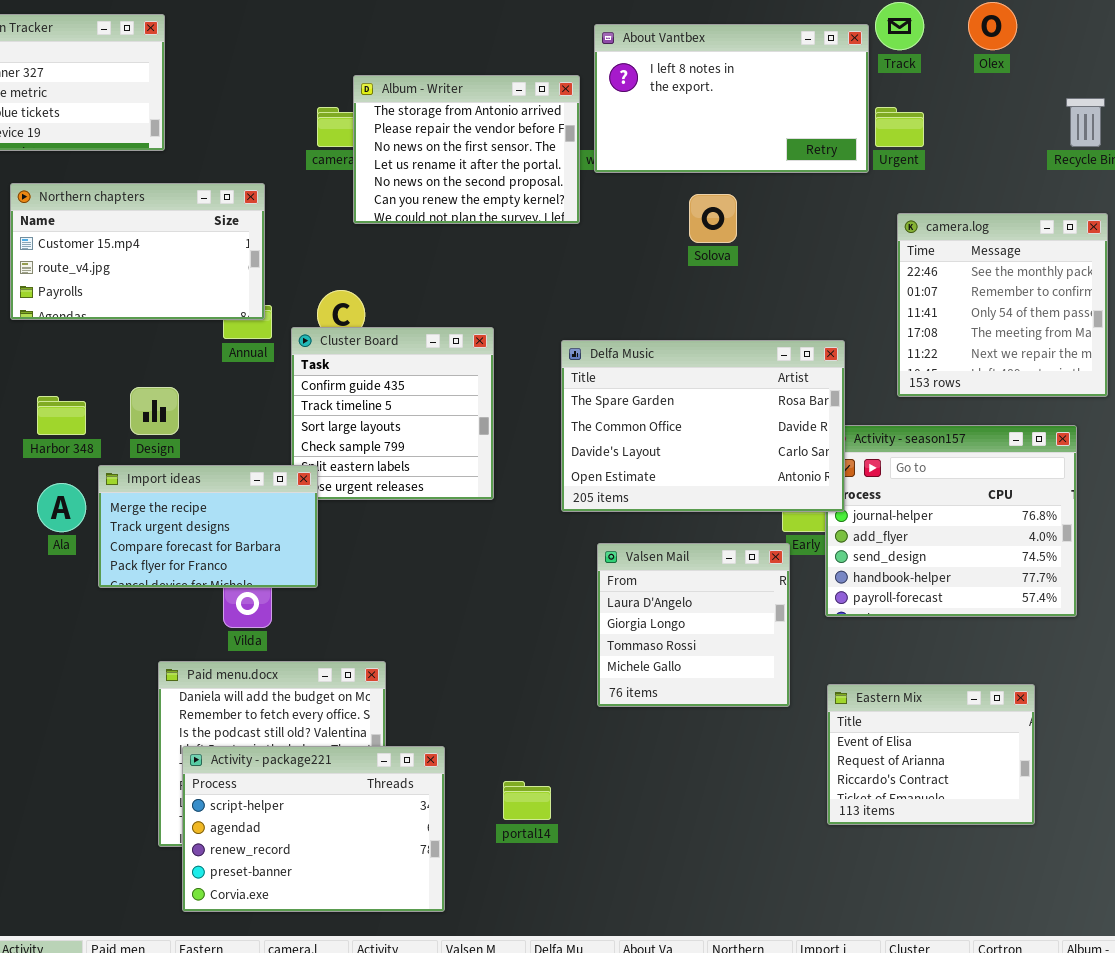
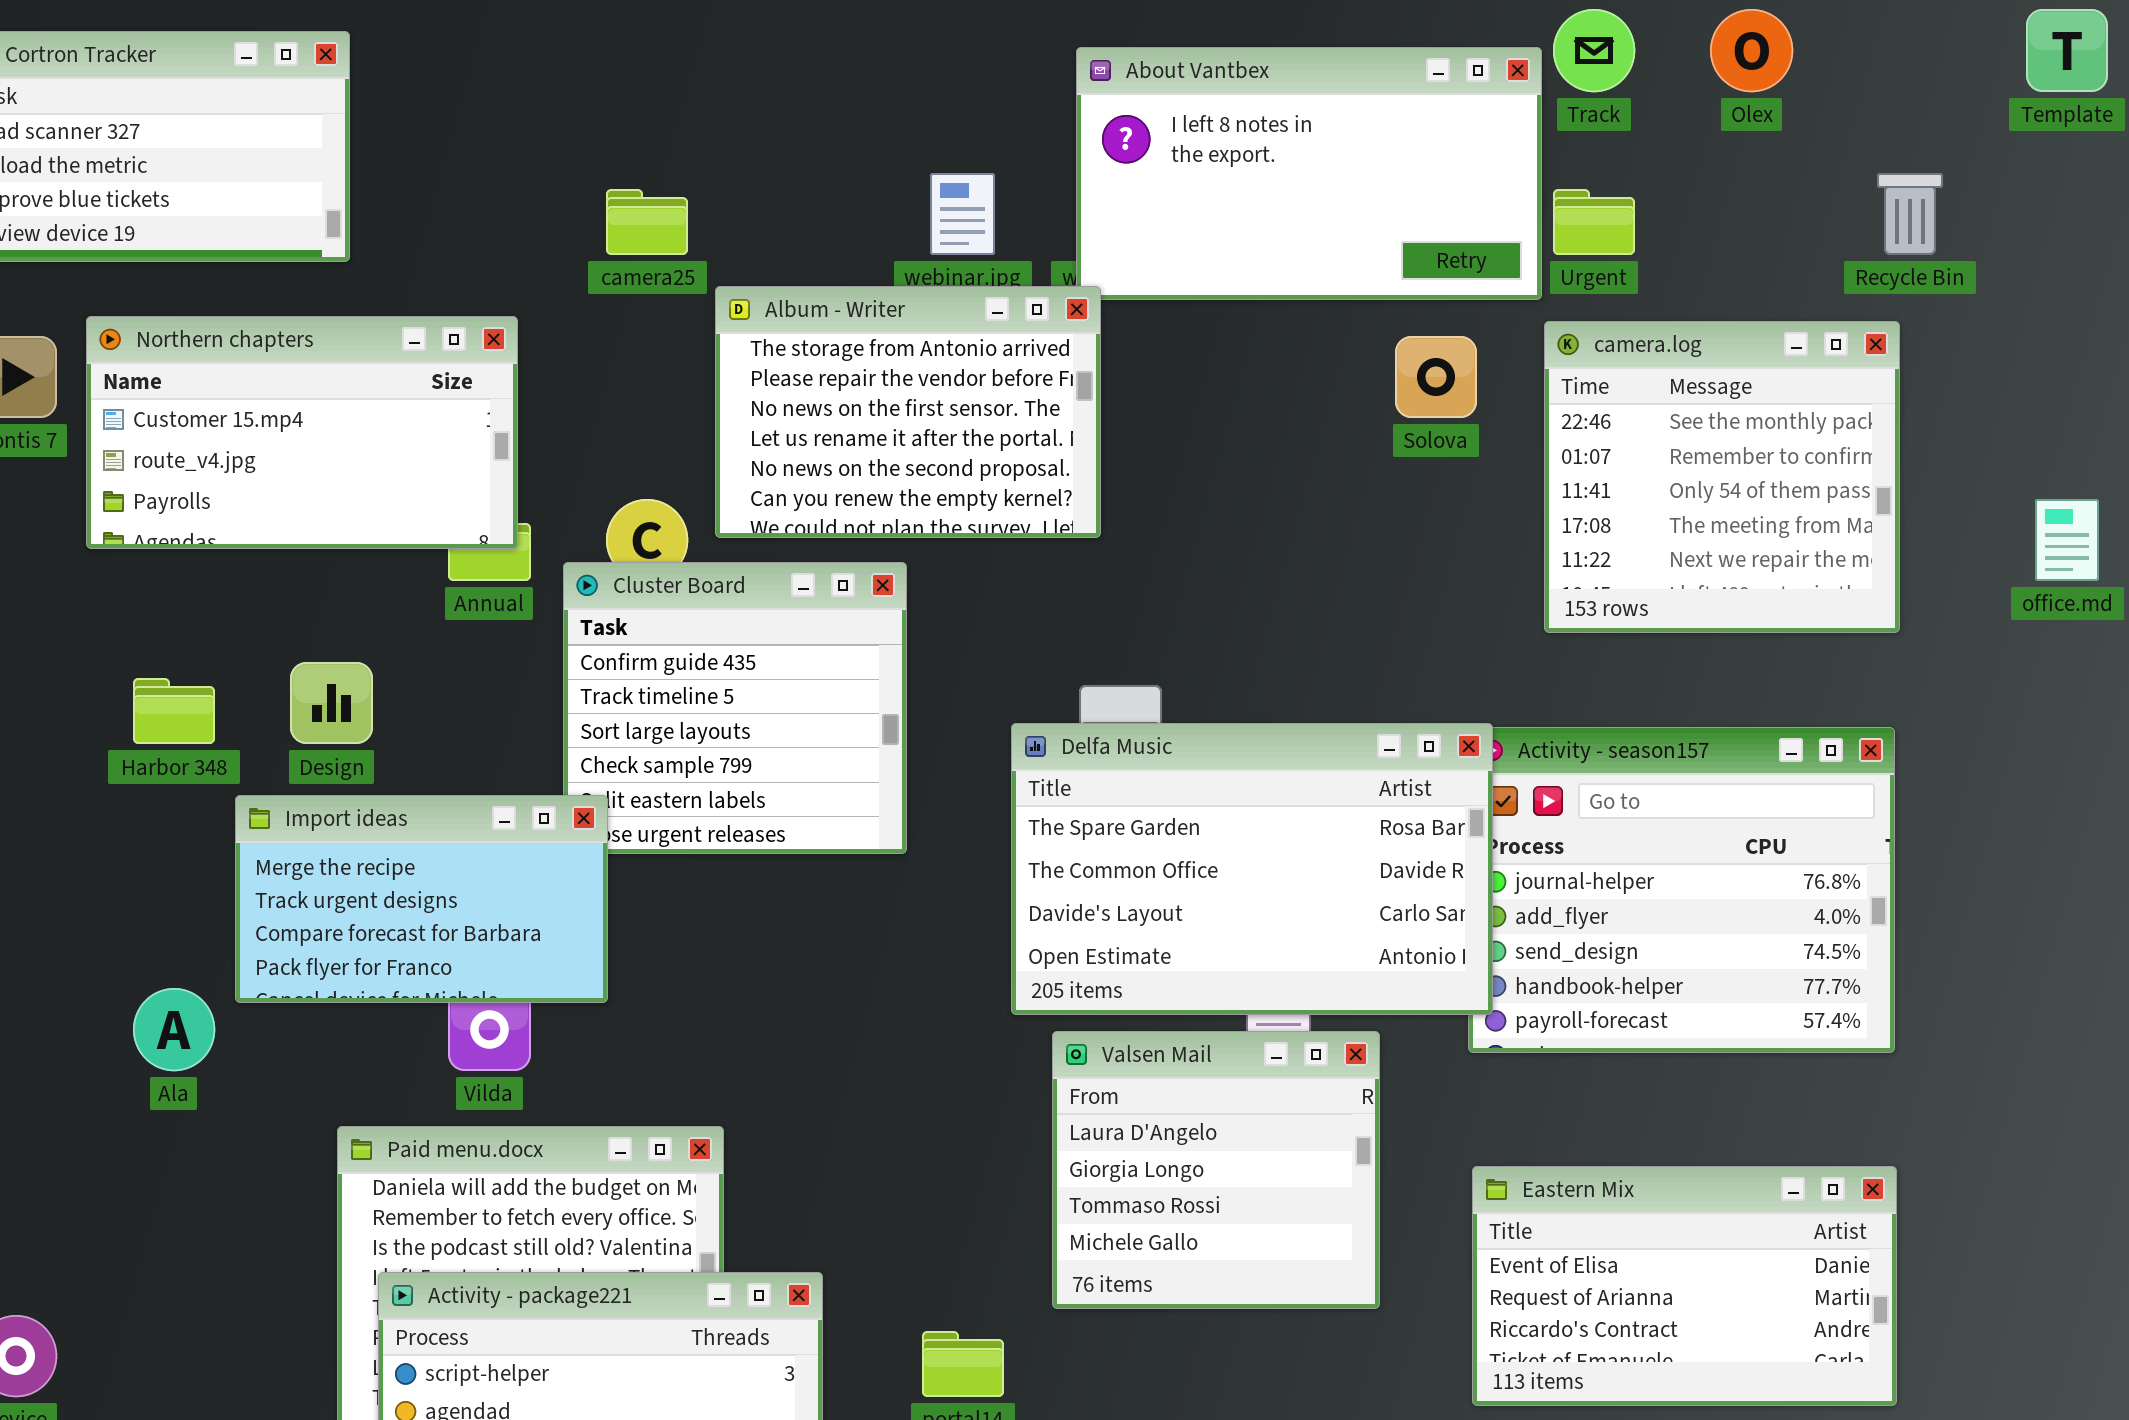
Album - Writer: [353,75,580,224] -> [715,286,1101,538], moved
Solova: [689,194,737,243] -> [1395,336,1477,418], moved
camera.log: [897,213,1108,397] -> [1544,321,1900,633], moved
Delfa Music: [561,340,845,512] -> [1011,723,1493,1015], moved
Ala: [37,483,86,532] -> [133,988,215,1071], moved
Valsen Mail: [597,543,790,707] -> [1052,1031,1380,1309], moved
Eastern Mix: [827,684,1035,825] -> [1472,1166,1897,1406], resized

